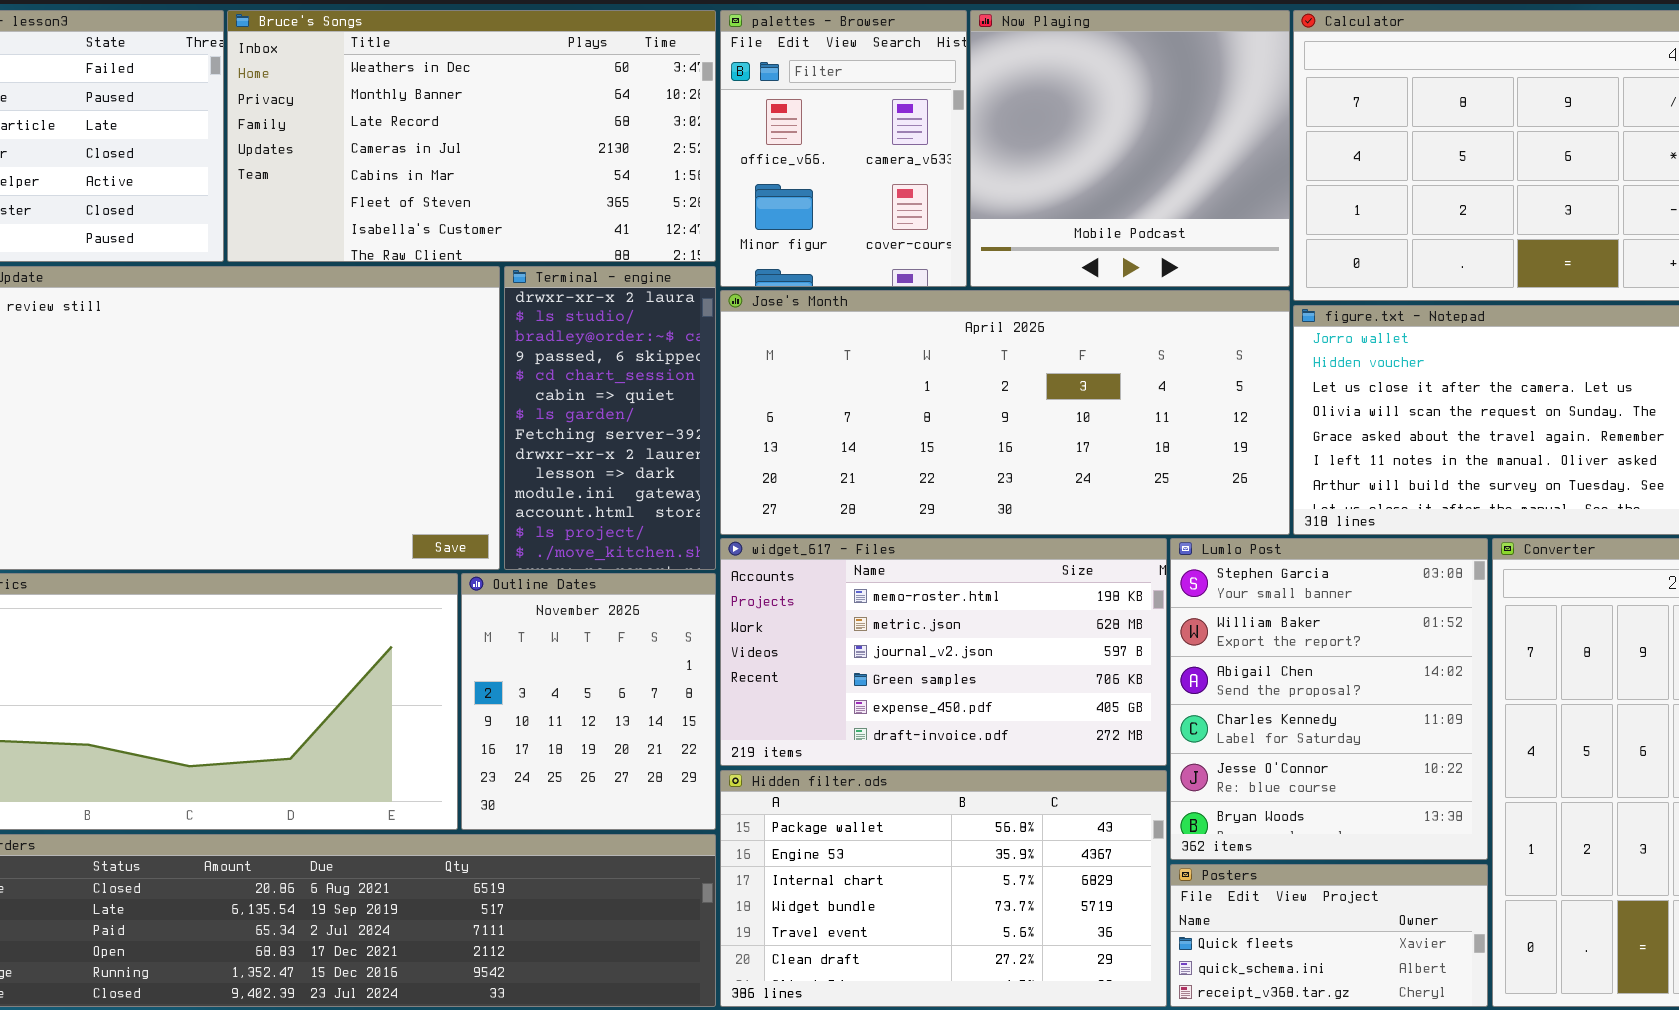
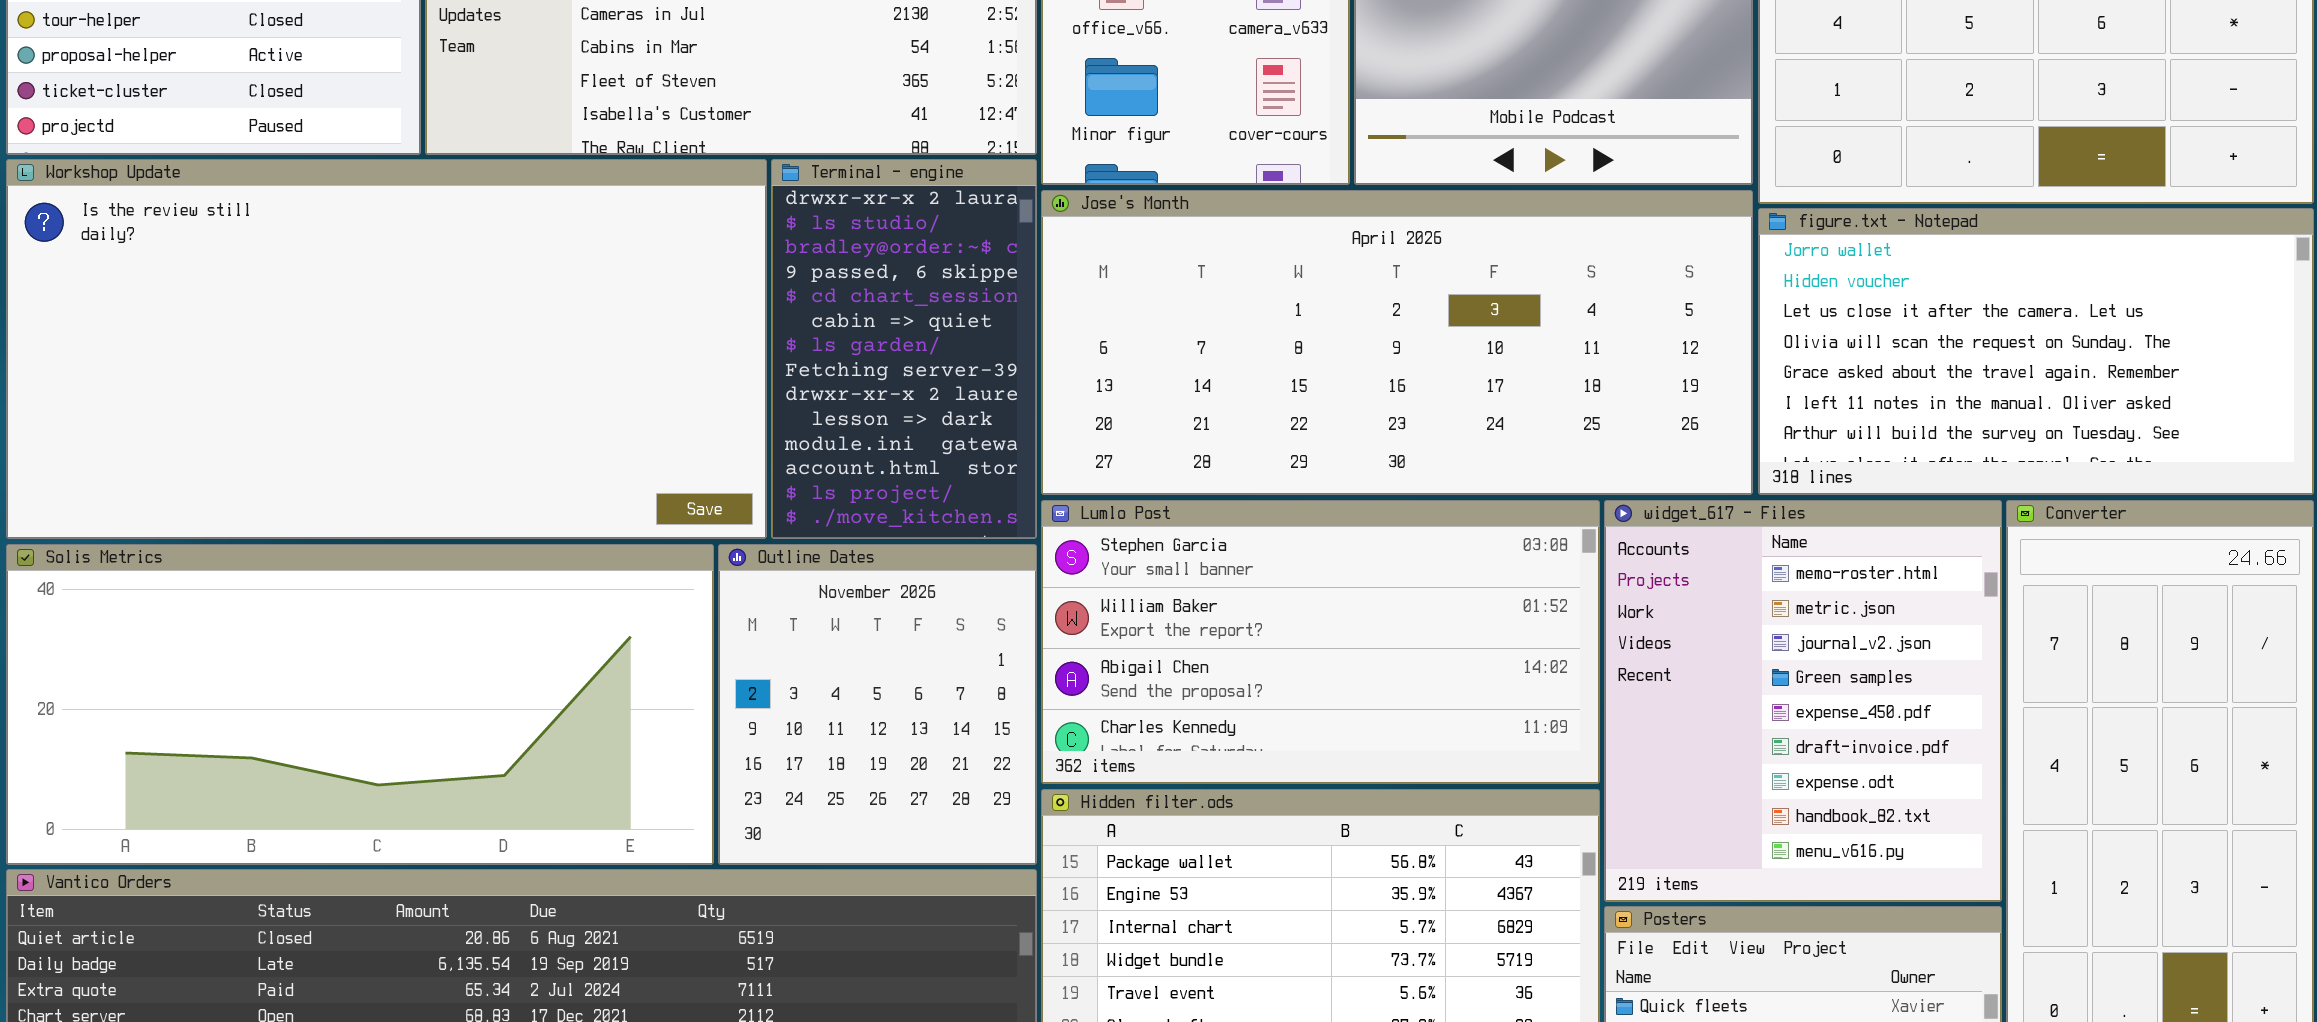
widget_617 - Files: [720,538,1167,766] -> [1604,500,2002,902], moved, resized
Lumlo Post: [1170,538,1488,860] -> [1041,500,1600,784], moved, resized

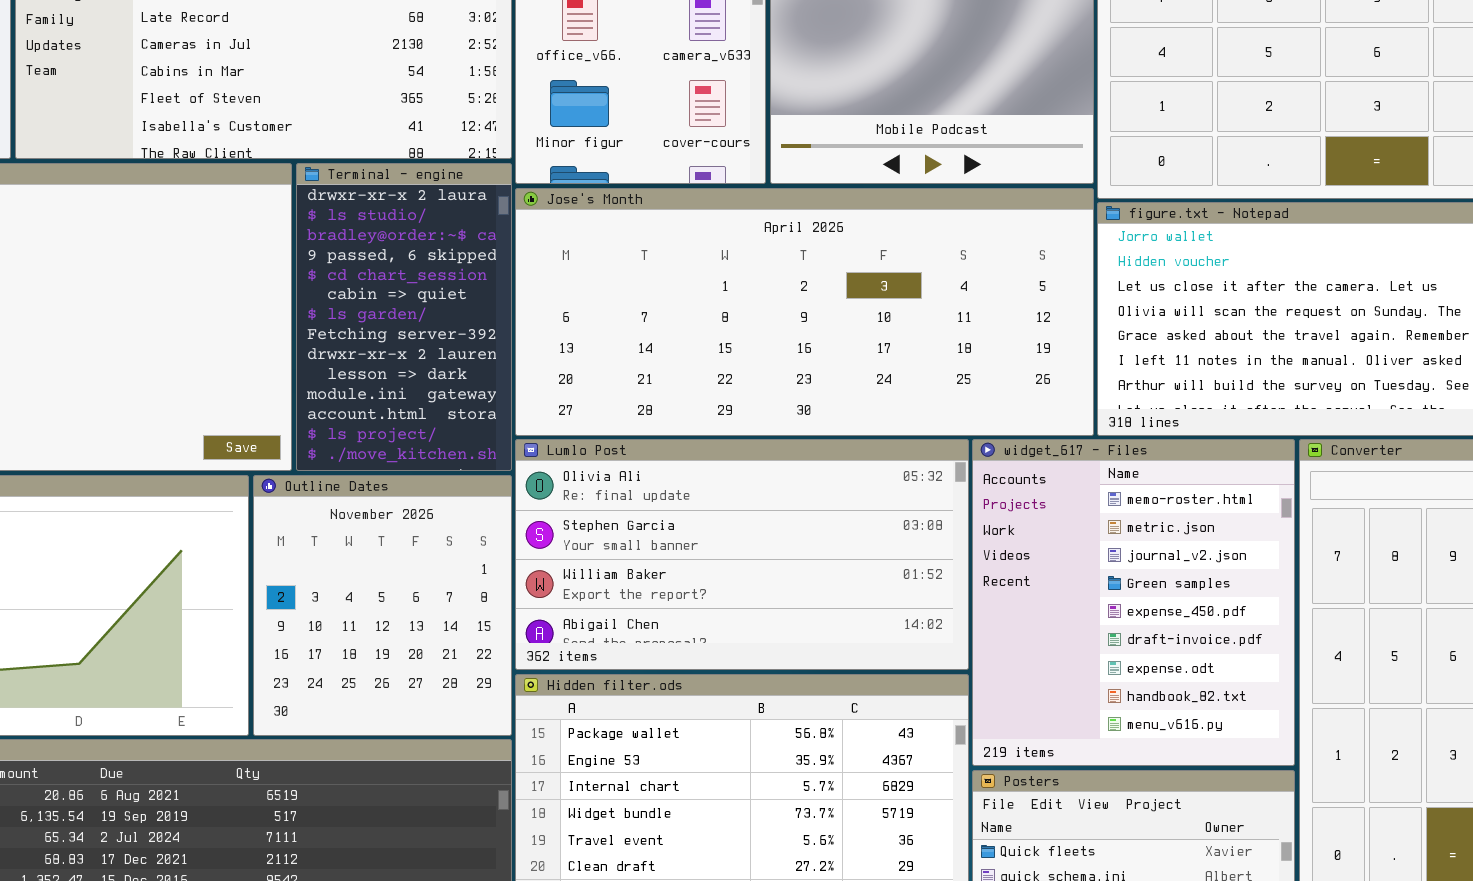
Lumlo Post: [1041,500,1600,784] -> [515,439,969,670], scrolled up 1 row

